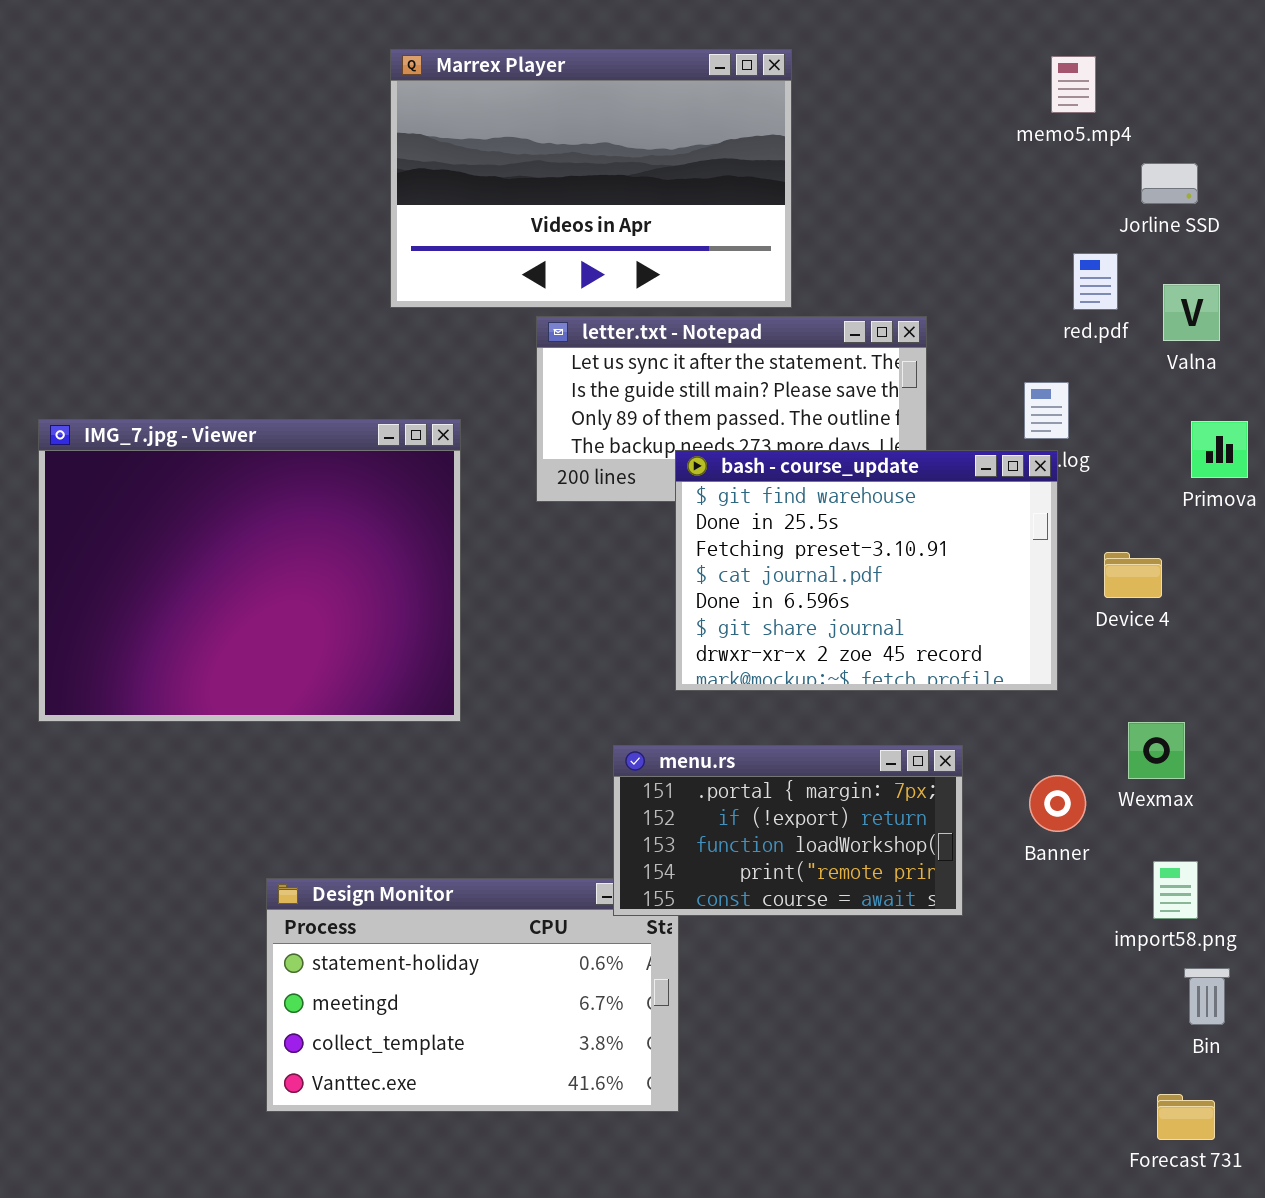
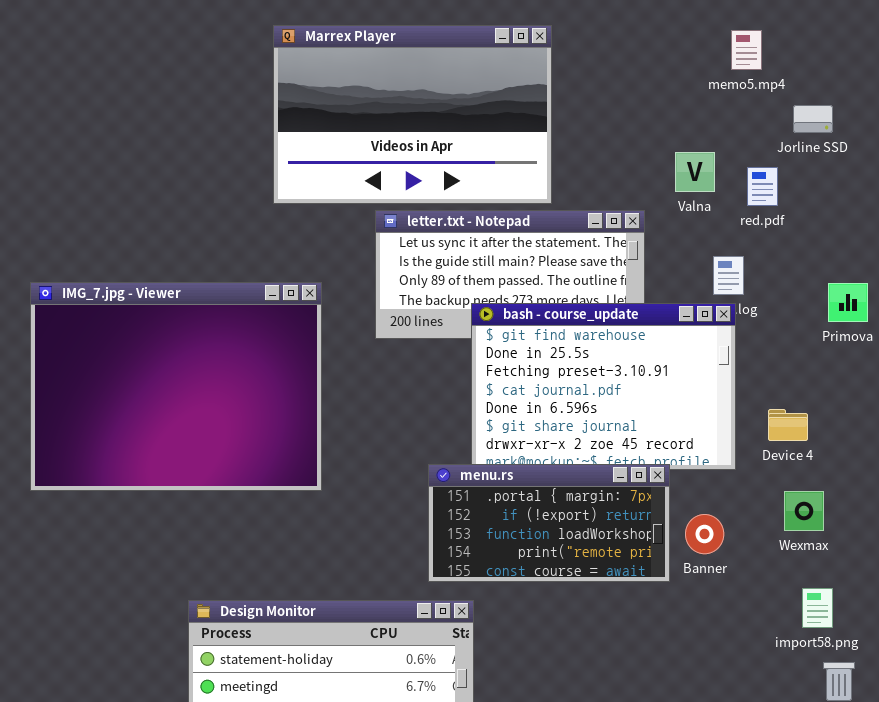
Valna: [1163,284,1220,341] -> [675,152,715,192], moved
Device 4: [1104,552,1162,598] -> [768,409,808,441], moved
menu.rs: [613,745,963,916] -> [428,464,670,582], moved
Banner: [1029,775,1086,832] -> [685,514,724,554], moved

